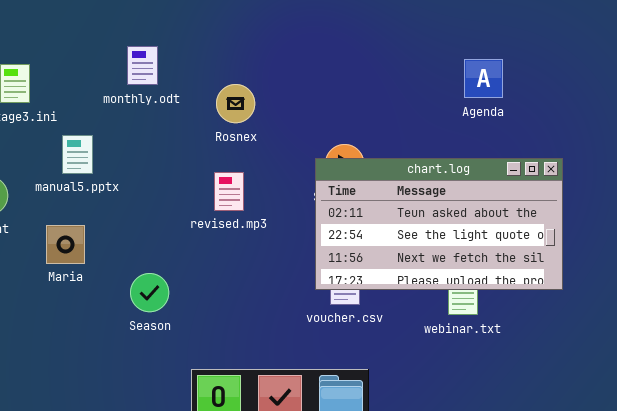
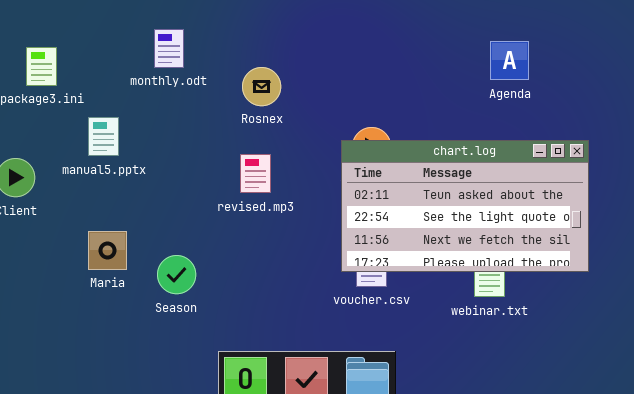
Maria: [46,225,85,264] -> [88,231,127,270], moved

